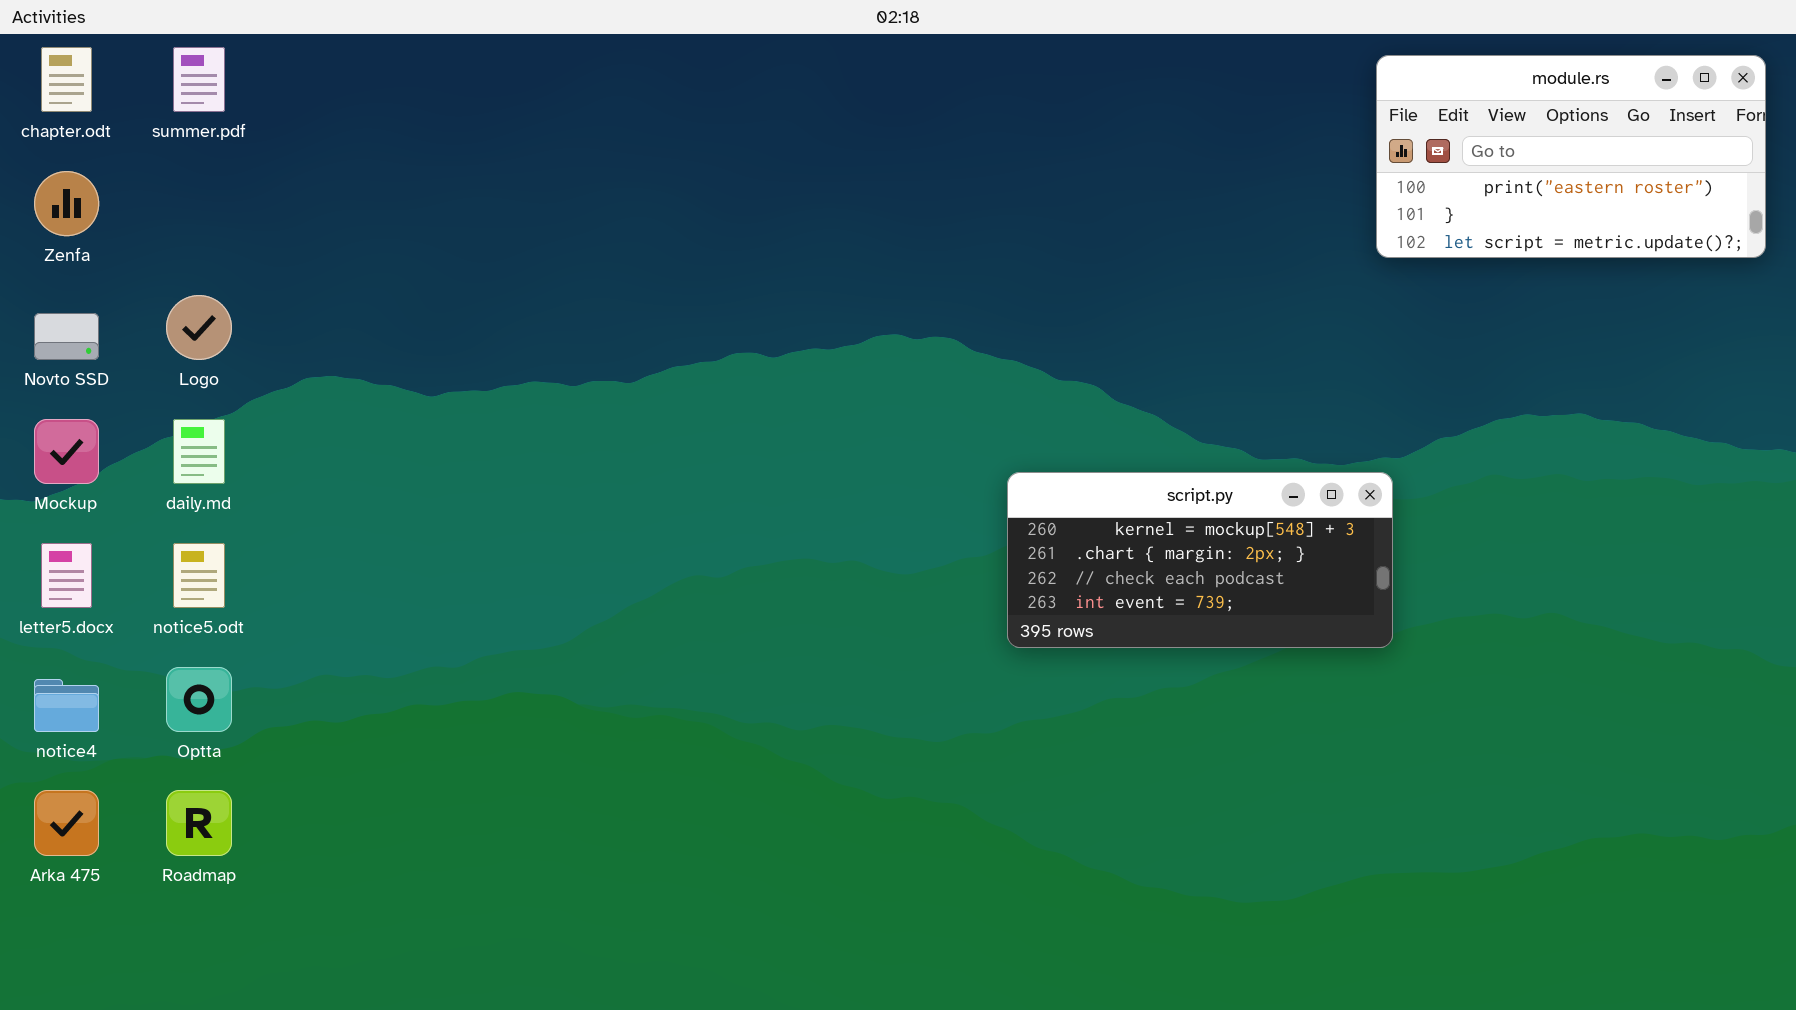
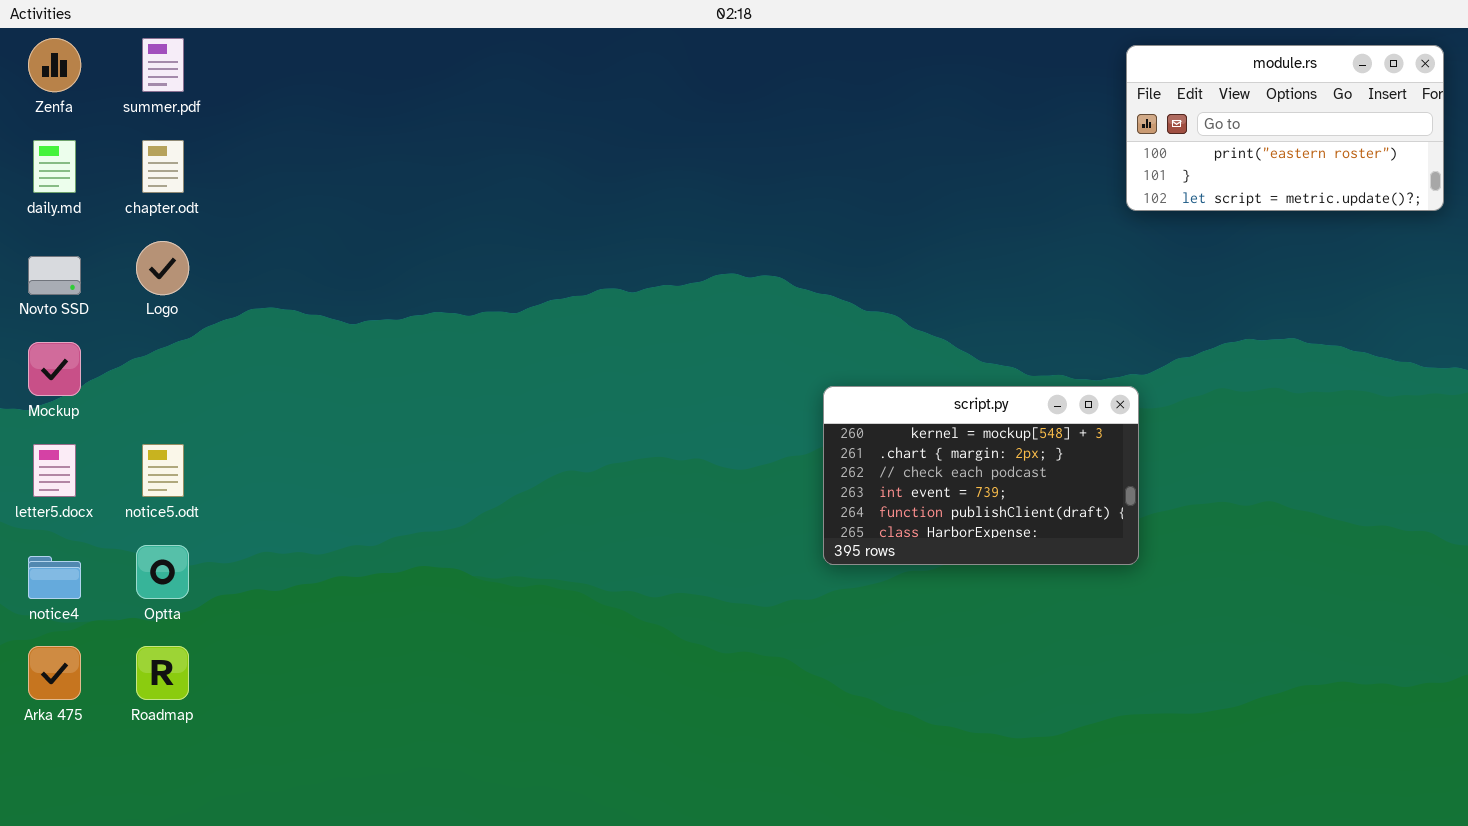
chapter.odt: [41,47,92,112] -> [142,140,184,193], moved
Zenfa: [34,171,99,236] -> [28,38,81,92], moved
daily.md: [173,419,225,484] -> [33,140,76,193], moved
script.py: [1007,472,1393,648] -> [823,386,1139,565], resized

